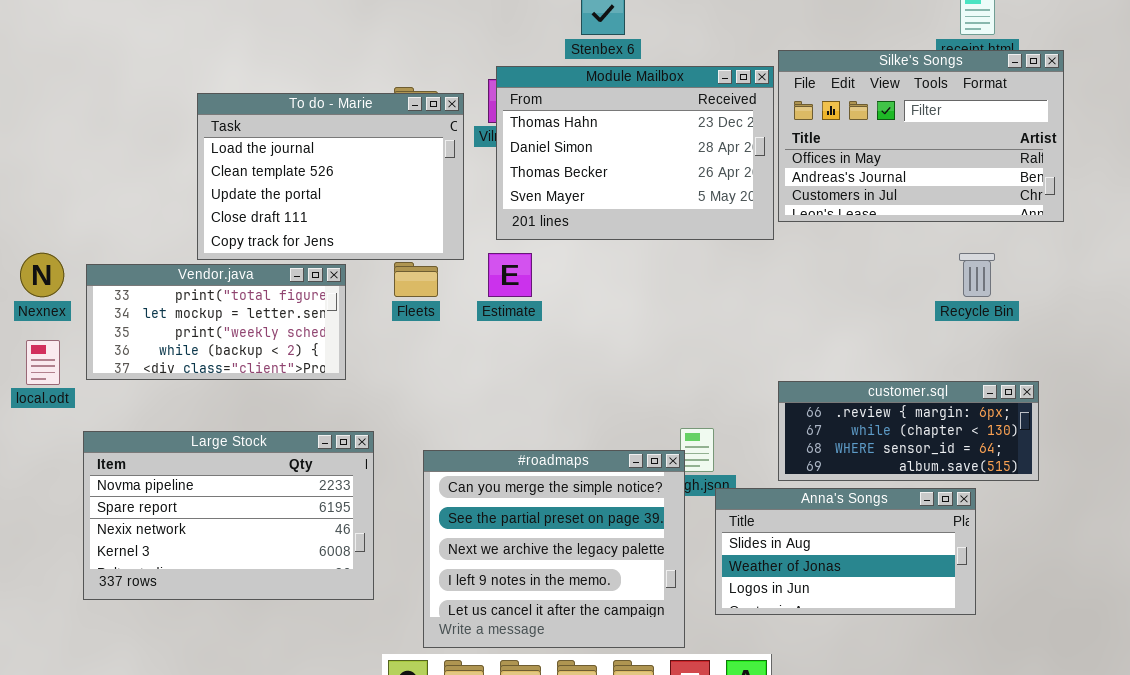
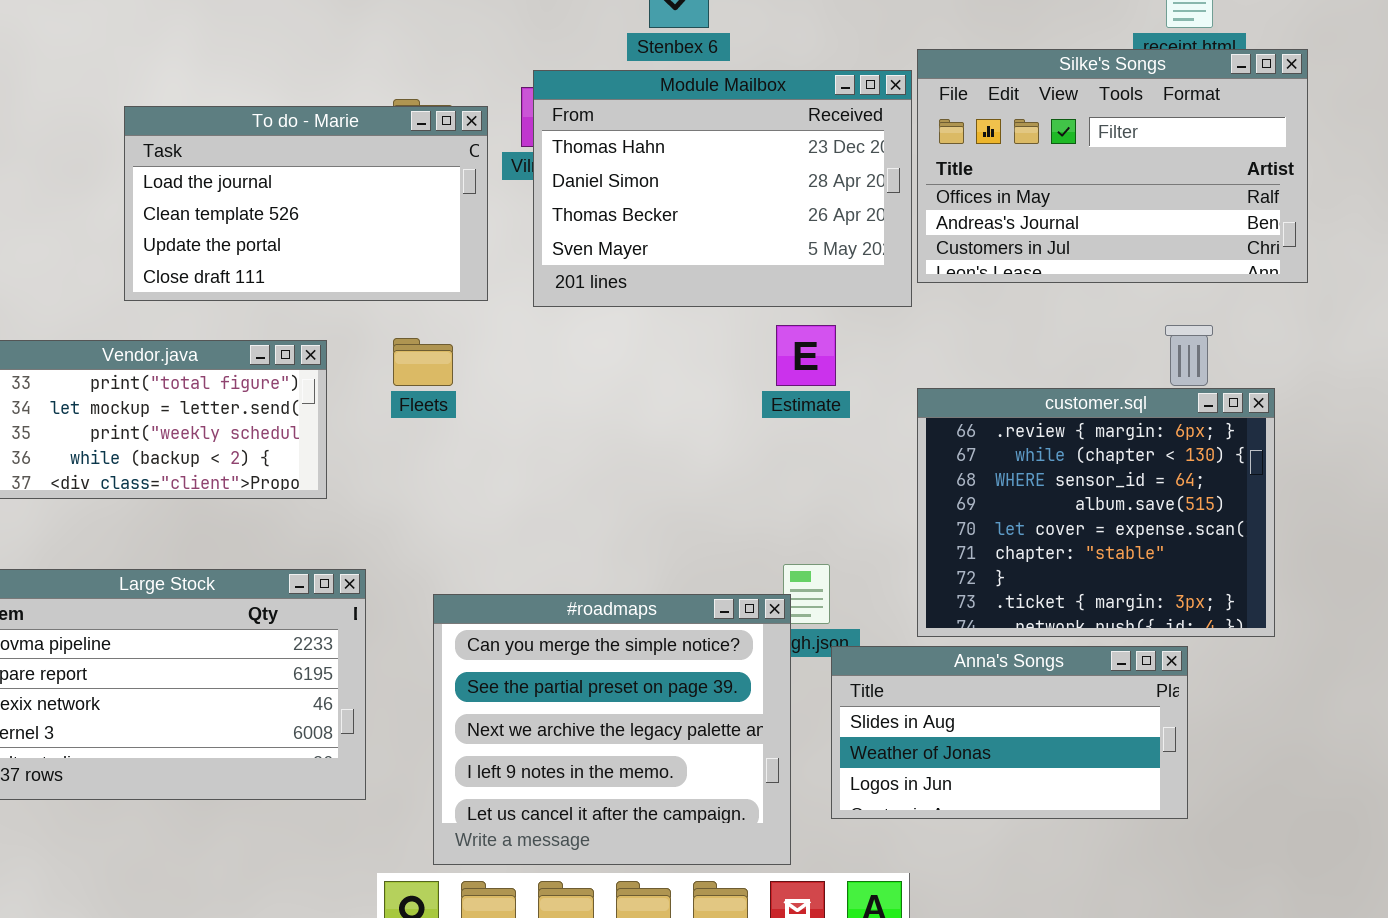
To do - Marie: [197,93,464,260] -> [124,106,488,301], resized
Estimate: [488,253,532,297] -> [776,325,836,386], moved
customer.sql: [778,381,1039,481] -> [917,388,1275,637], resized

